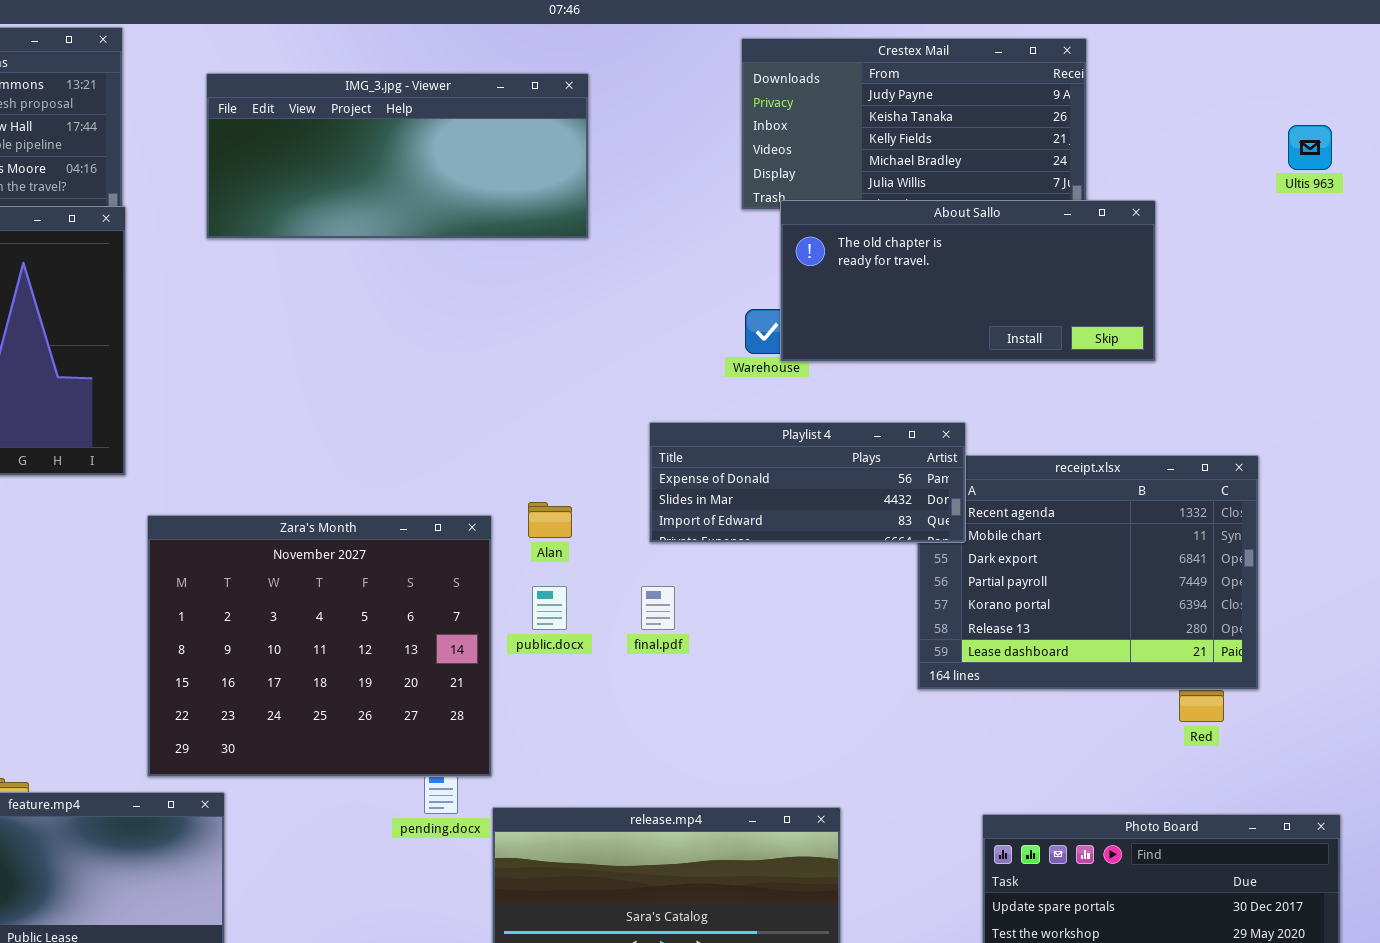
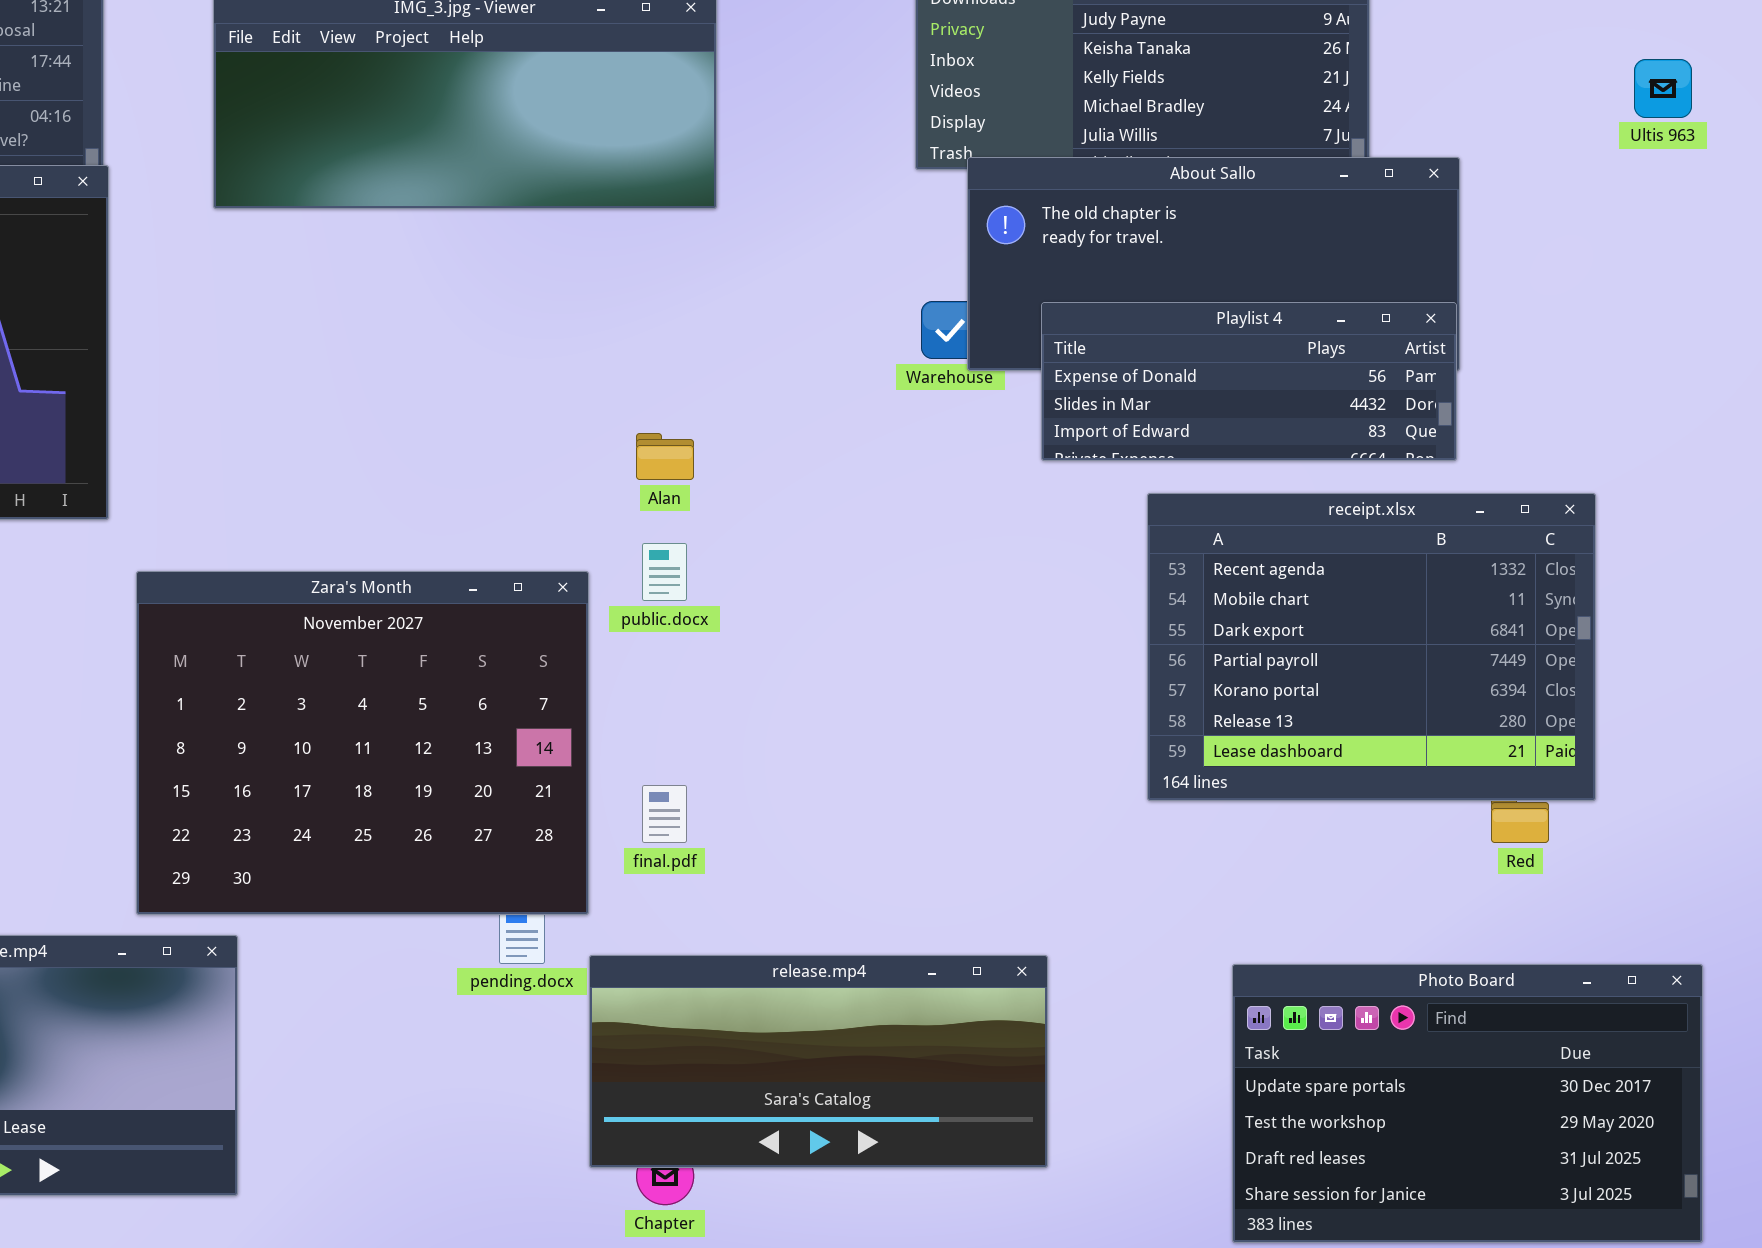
Playlist 4: [649,422,966,543] -> [1041,302,1457,461], moved
Alan: [528,502,572,538] -> [636,433,694,480], moved
public.docx: [532,586,567,630] -> [642,543,687,601], moved
final.pdf: [641,586,675,630] -> [642,785,687,843], moved

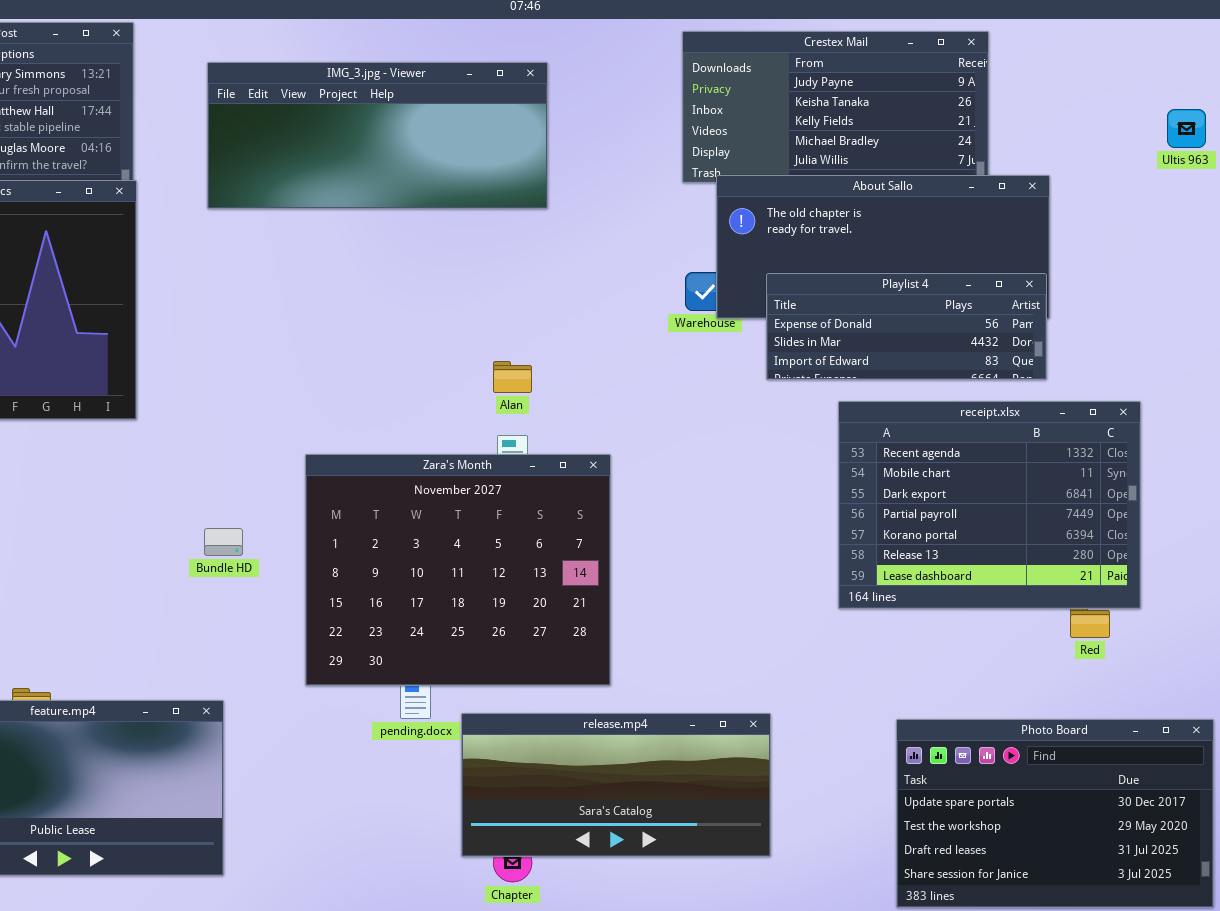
Zara's Month: [136,571,589,915] -> [305,454,611,686], moved

